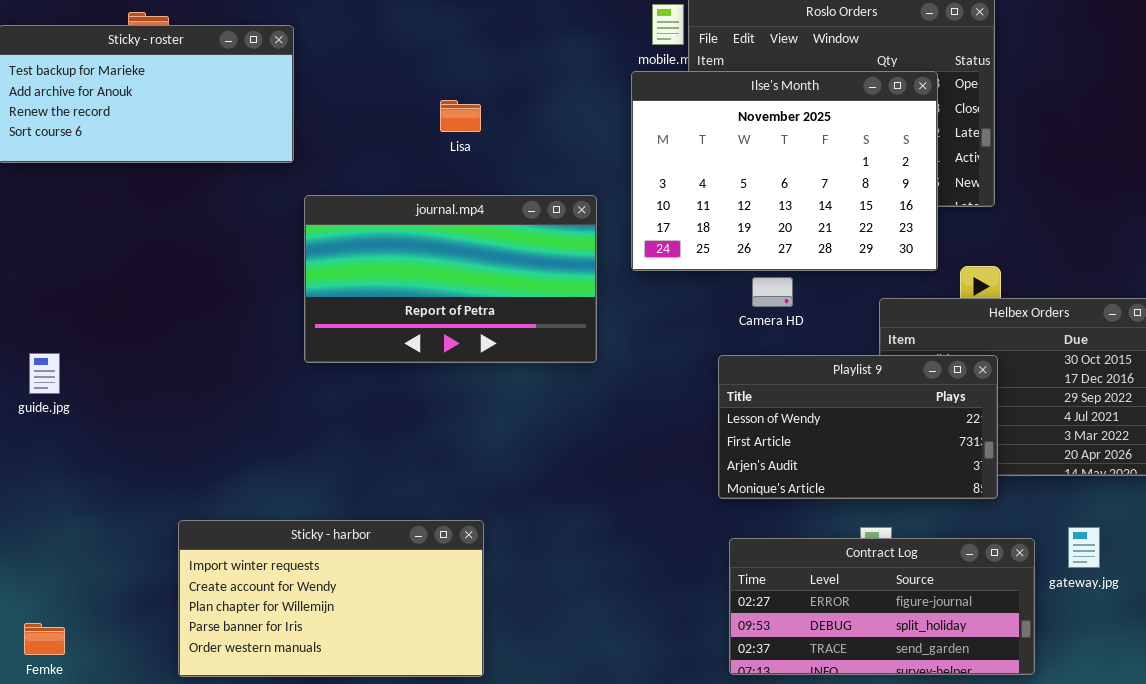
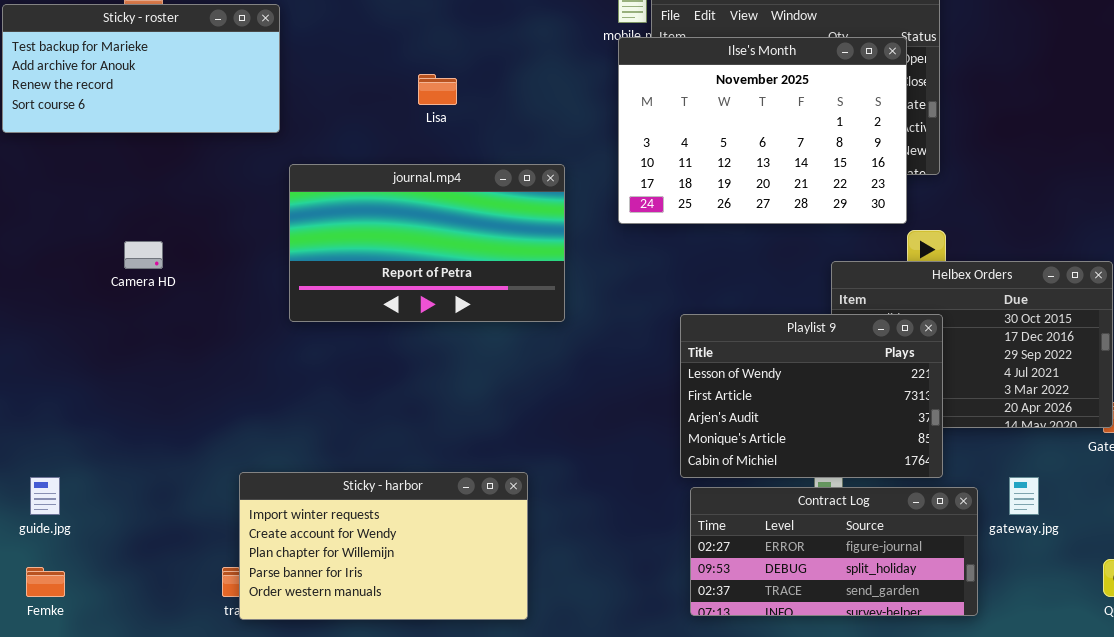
Ilse's Month: [631,71,938,271] -> [618,37,907,224], moved
Camera HD: [752,277,793,307] -> [124,241,163,269], moved
guide.jpg: [29,353,60,394] -> [30,477,60,515], moved
Playlist 9: [718,355,998,499] -> [680,314,943,478], resized
Sticky - harbor: [178,520,484,677] -> [239,472,528,620], moved

